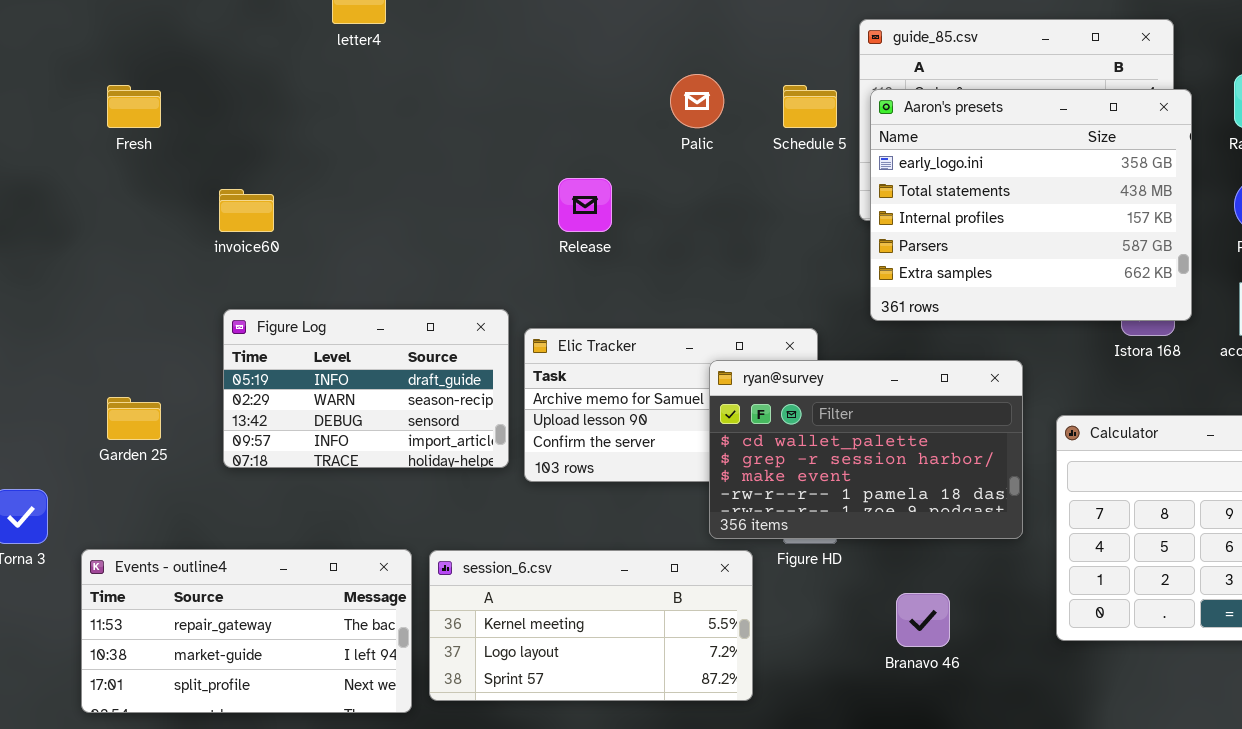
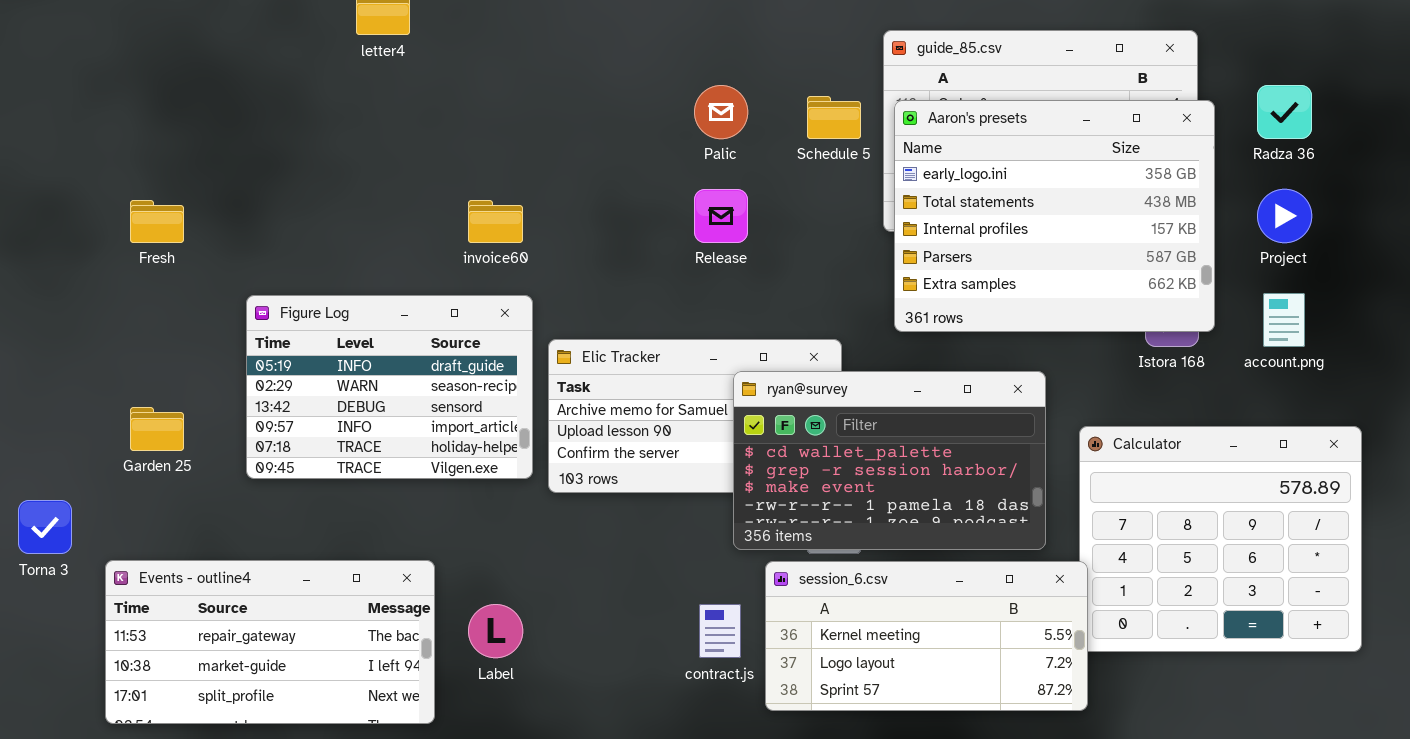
Fresh: [107,85,161,128] -> [130,200,184,243], moved
Release: [558,178,612,232] -> [694,189,748,243], moved
invoice60: [219,189,274,232] -> [468,200,523,243], moved
Figure Log: [223,309,509,468] -> [246,295,533,479], resized
session_6.csv: [429,550,753,701] -> [765,561,1088,711], moved

